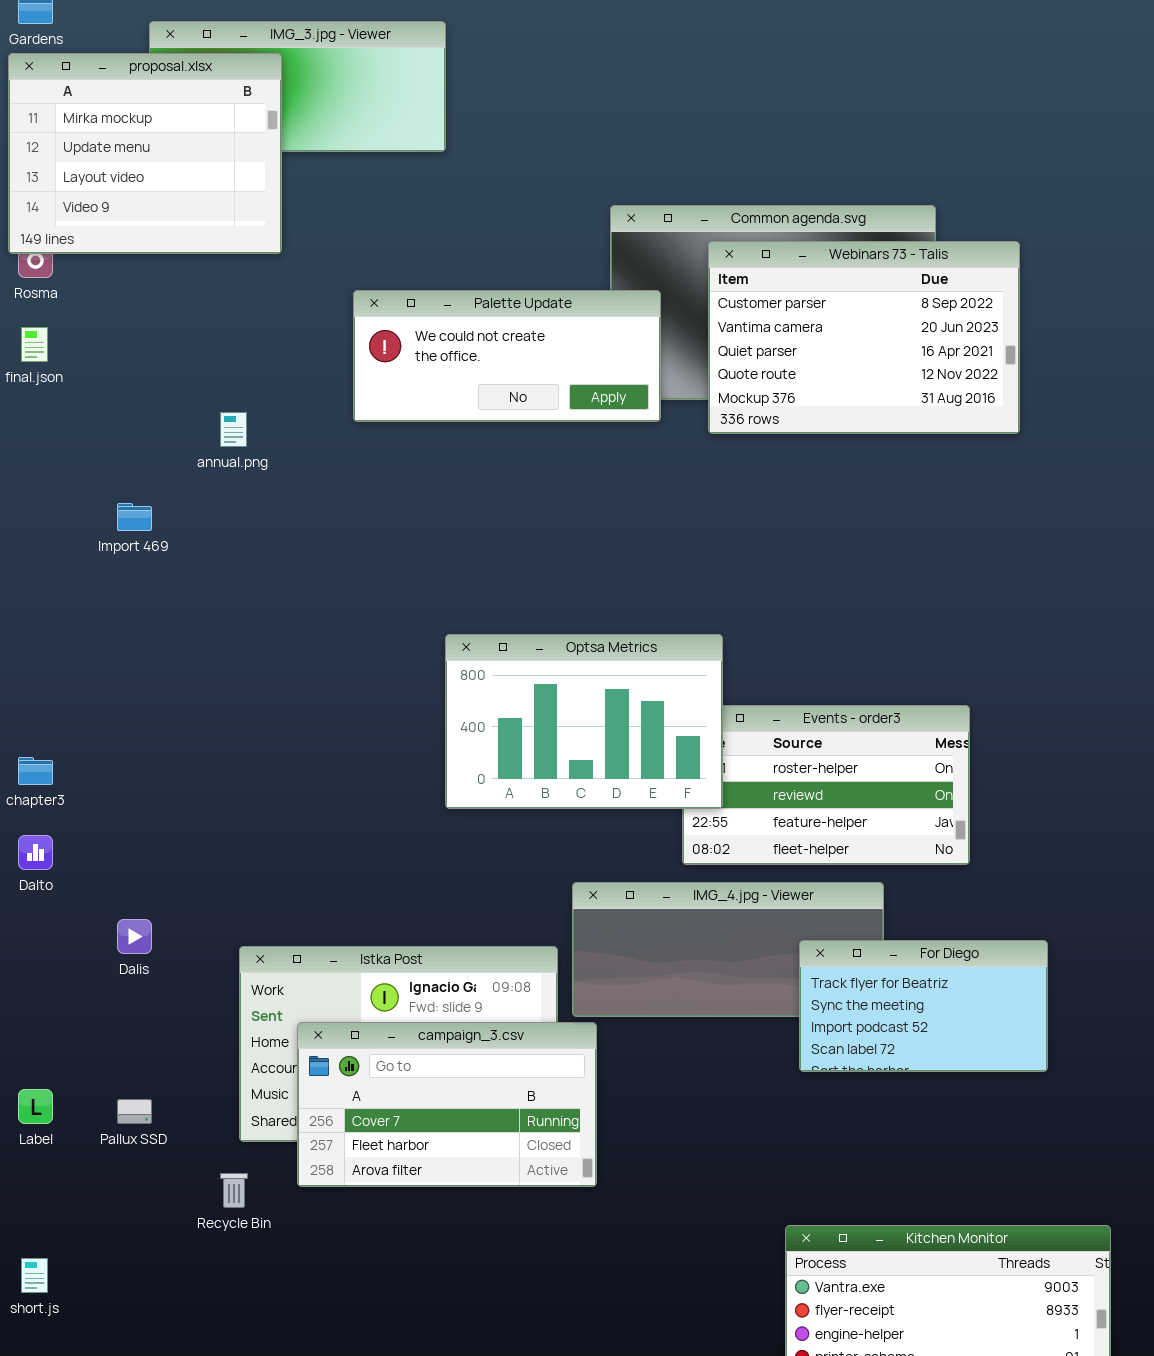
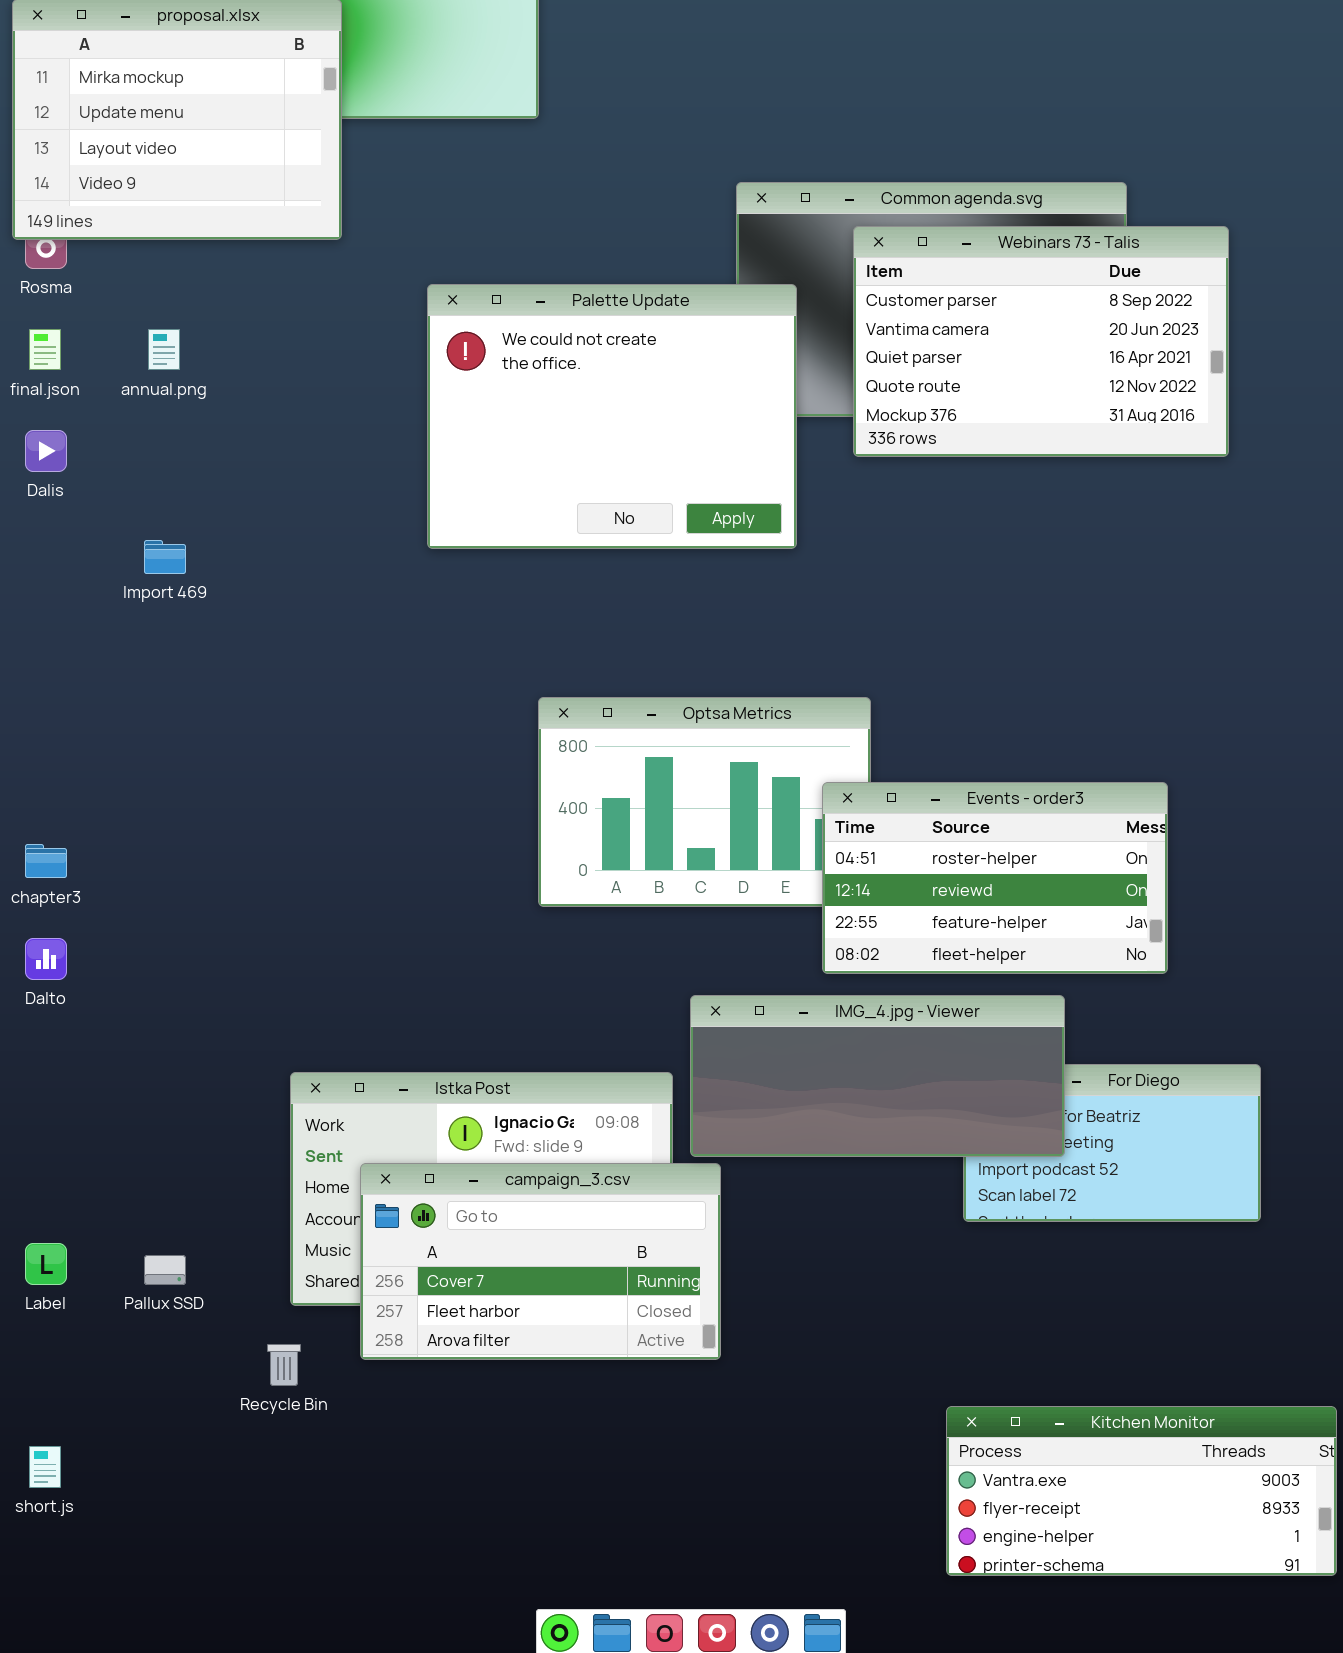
Palette Update: [353,290,661,422] -> [427,284,797,549], resized
annual.png: [220,412,247,447] -> [148,329,180,370], moved
Events - order3: [682,705,970,865] -> [822,782,1168,974], raised
IMG_4.jpg - Viewer: [572,882,884,1017] -> [690,995,1065,1157], raised
Dalis: [117,919,152,954] -> [25,430,67,472], moved

